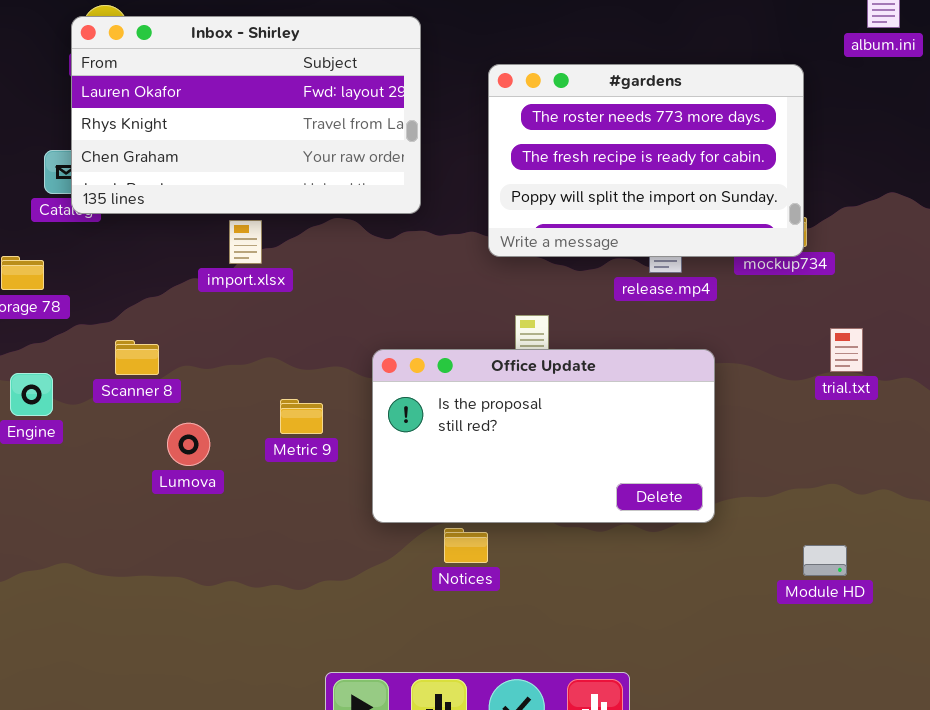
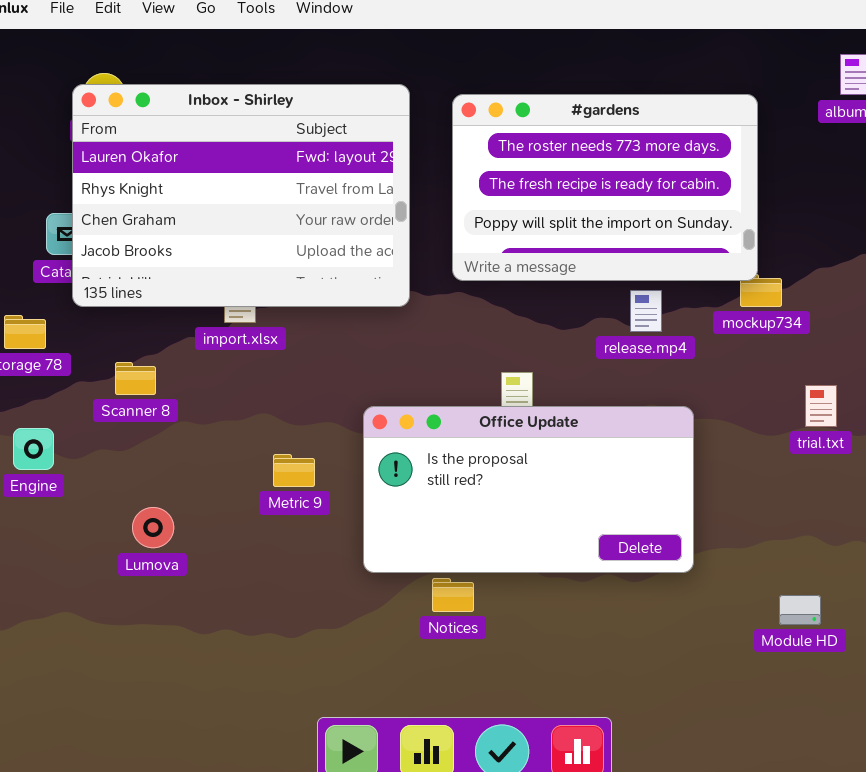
Inbox - Shirley: [71,16,421,214] -> [72,84,410,307], resized
#gardens: [488,64,804,257] -> [452,94,758,281], moved
Scanner 8: [115,340,159,375] -> [115,362,156,395], moved
Lumova: [167,423,210,466] -> [132,507,174,548], moved

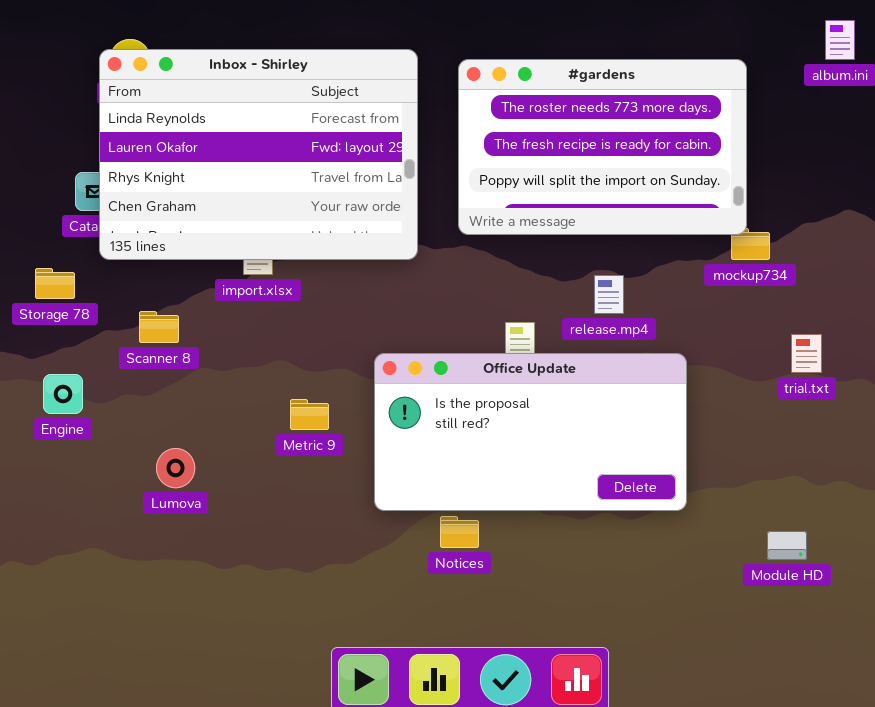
Inbox - Shirley: [72,84,410,307] -> [99,49,418,260], scrolled up 1 row
release.mp4: [630,290,662,332] -> [594,275,624,314], moved

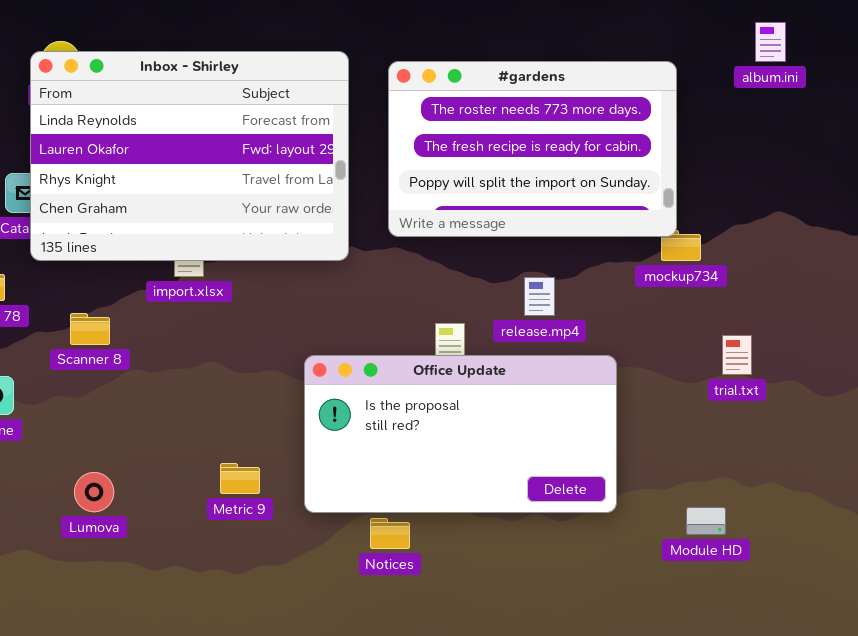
Metric 9: [290,399,329,430] -> [220,463,260,494], moved
Lumova: [156,448,195,488] -> [74,472,114,512], moved
Module HD: [767,531,807,560] -> [686,507,726,535], moved

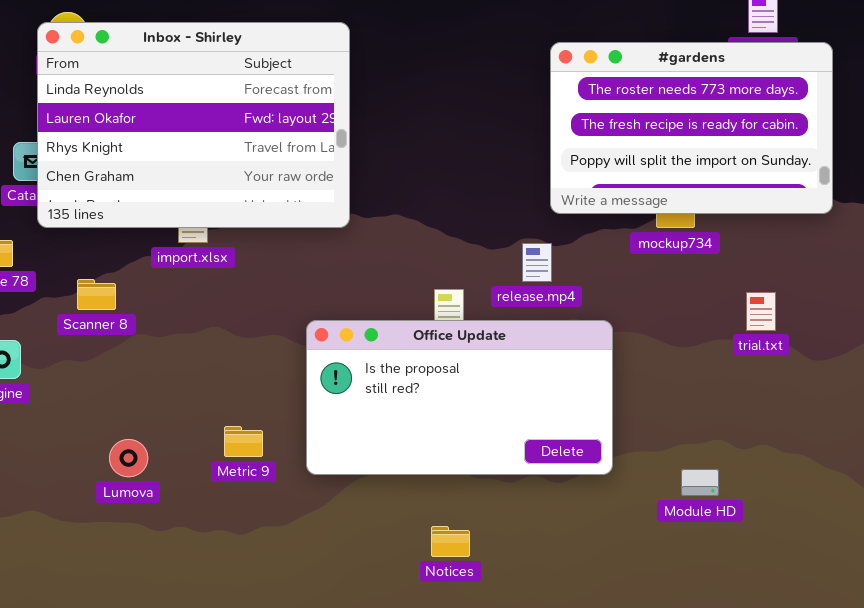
#gardens: [388,61,677,237] -> [550,42,833,214], moved
trial.txt: [722,335,752,375] -> [746,292,776,331], moved
Lumova: [74,472,114,512] -> [109,439,148,477], moved
Notices: [370,518,410,549] -> [431,526,470,557], moved

